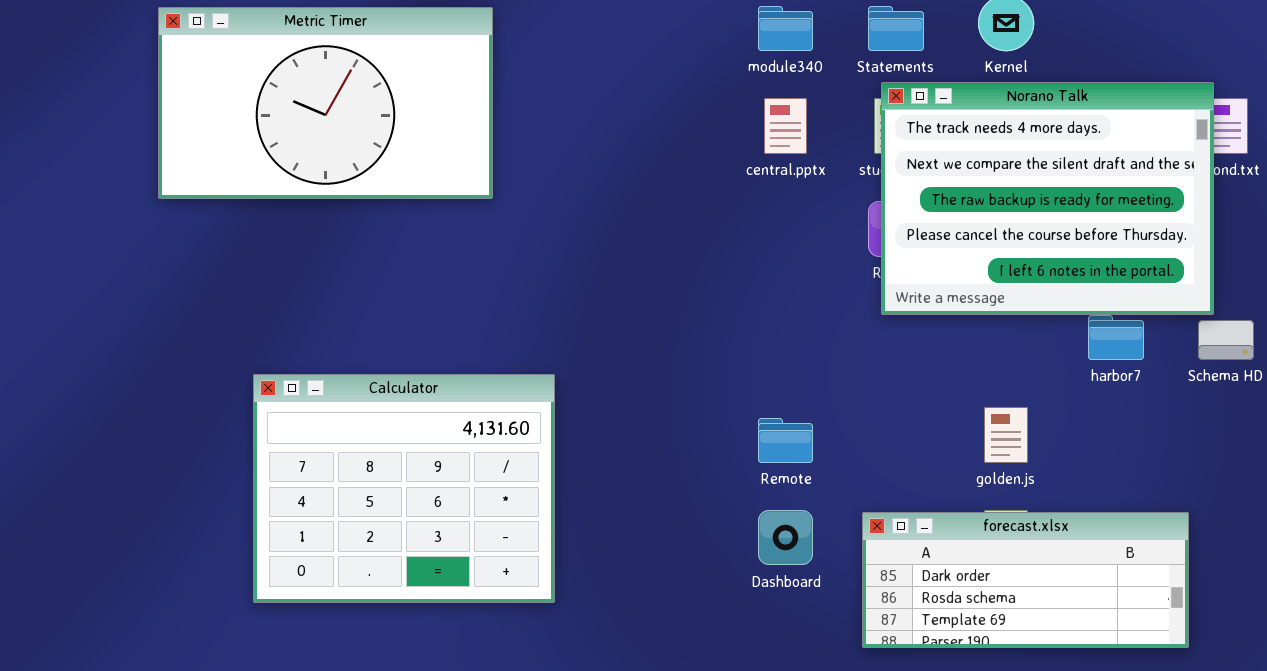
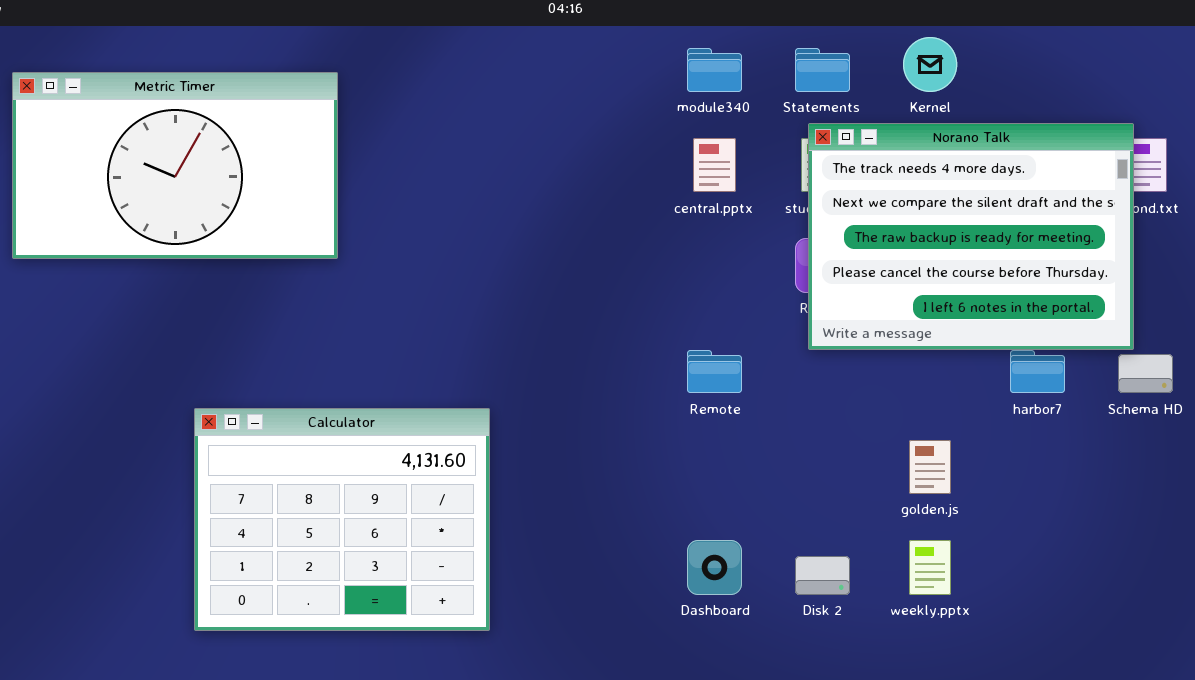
Metric Timer: [158,7,493,199] -> [12,72,338,259], moved
Remote: [758,418,813,463] -> [687,350,742,393], moved
forecast.xlsx: [862,512,1189,648] -> none, closed

